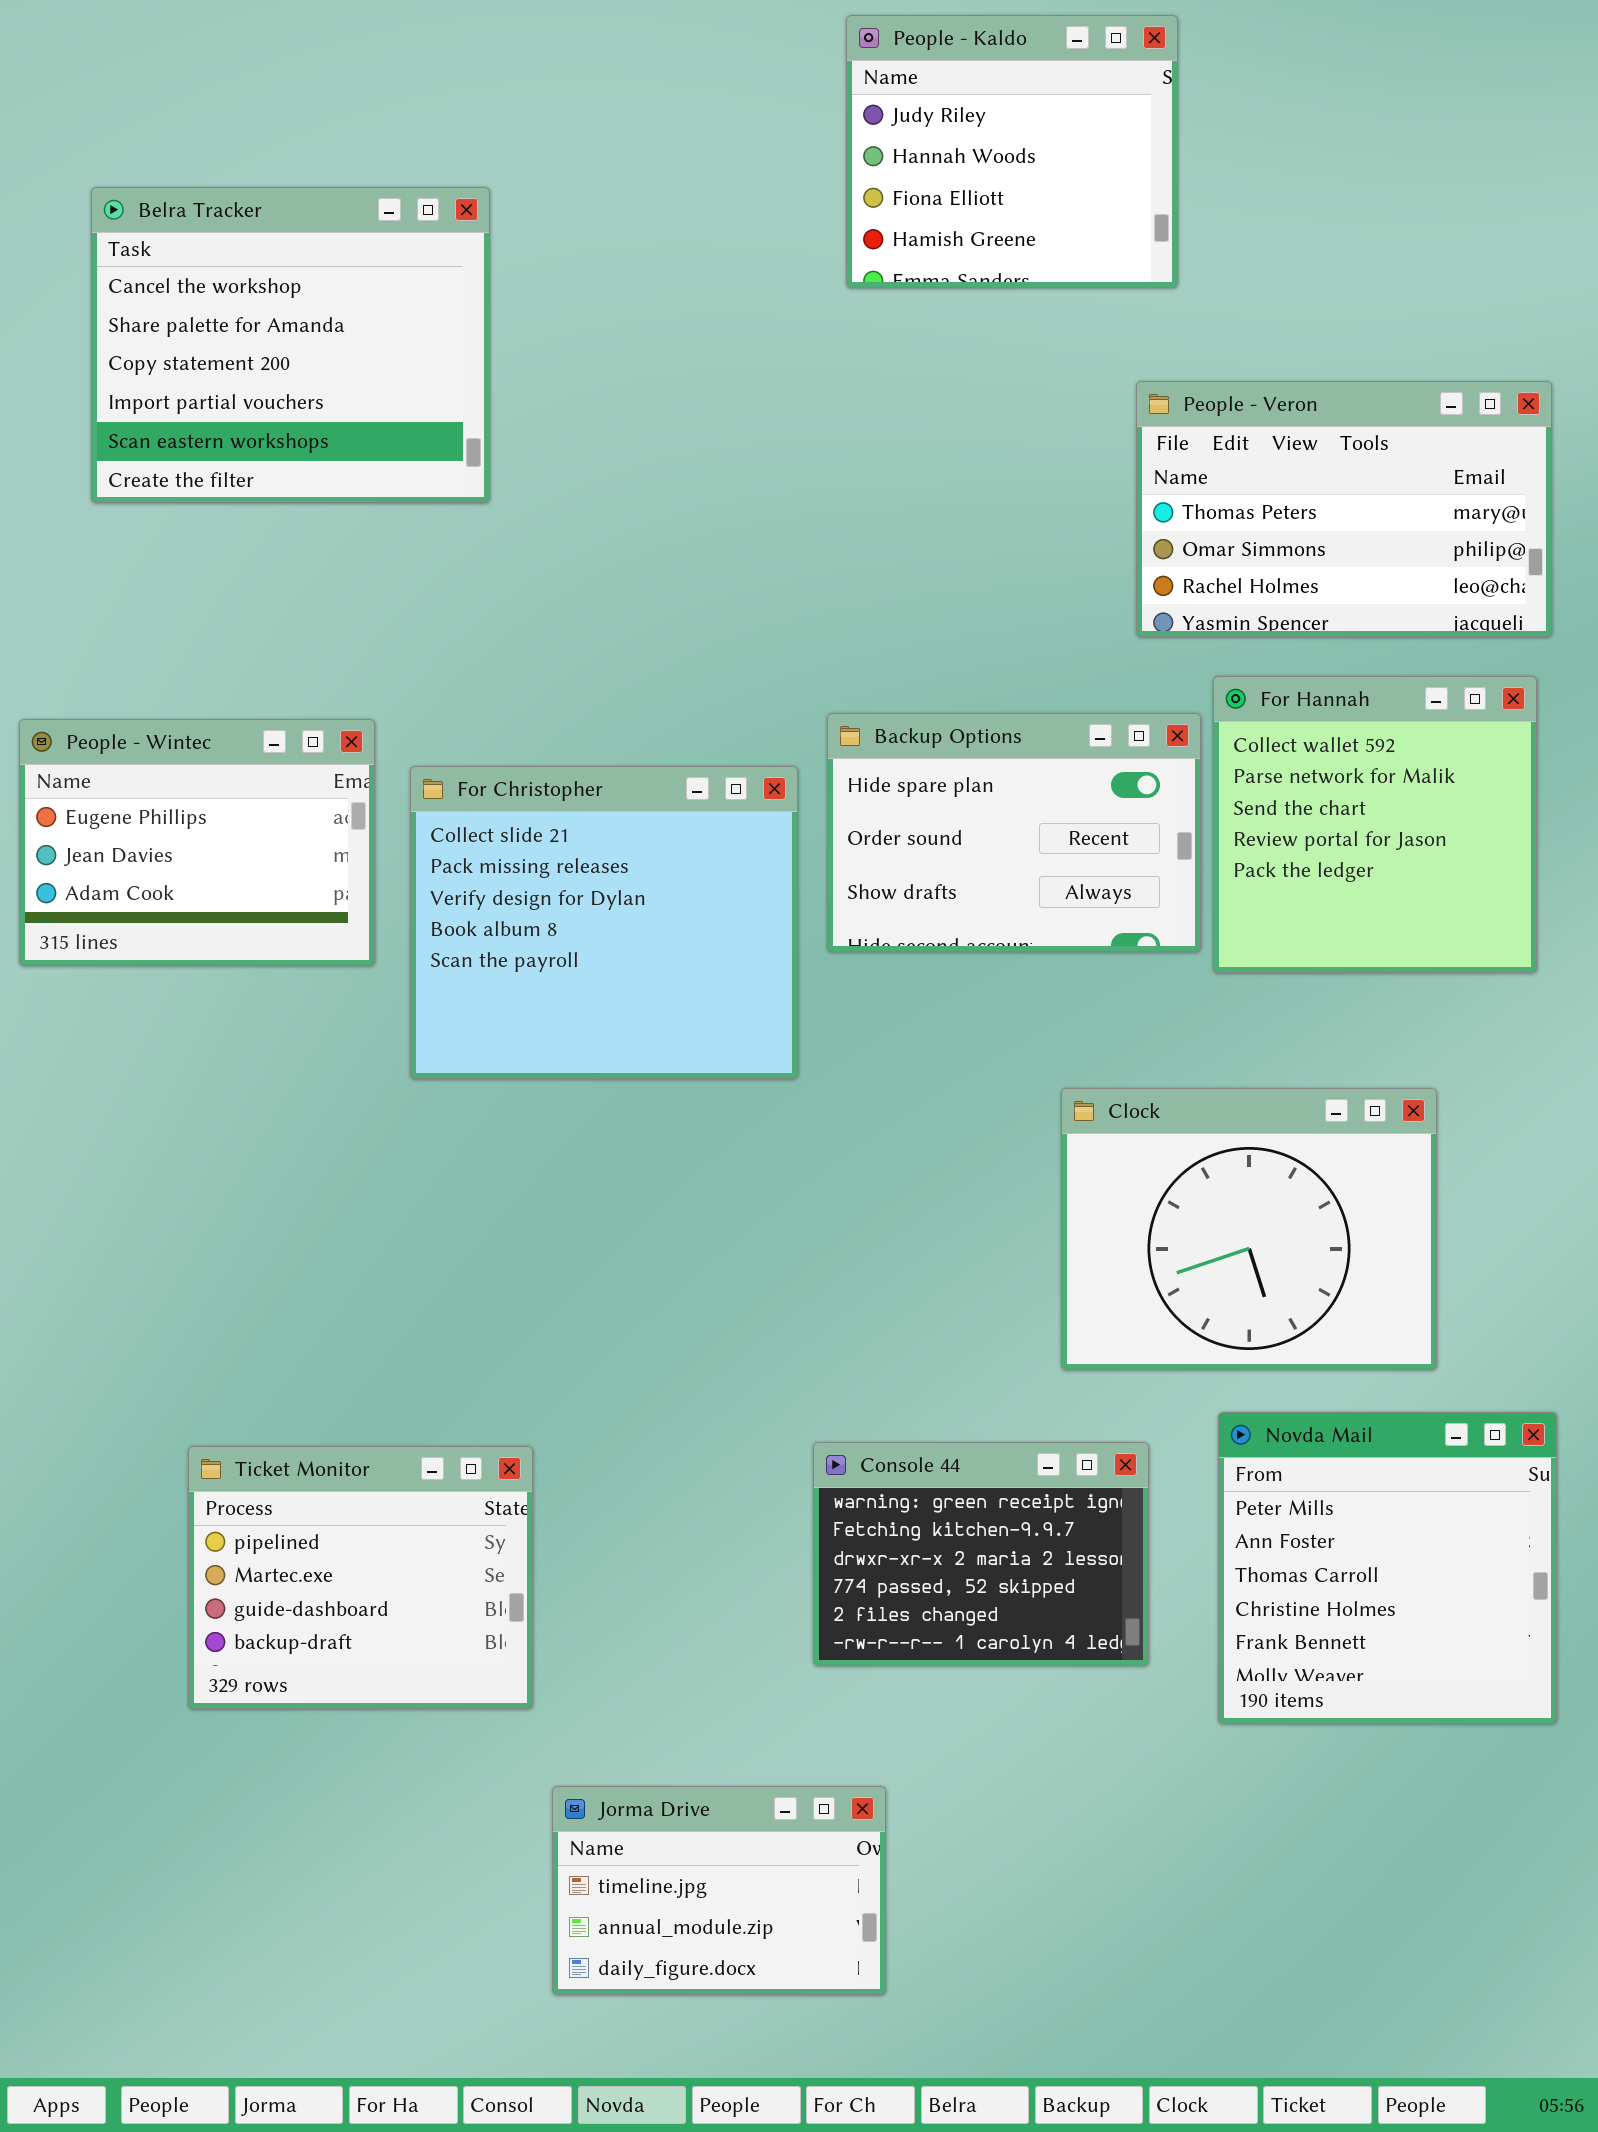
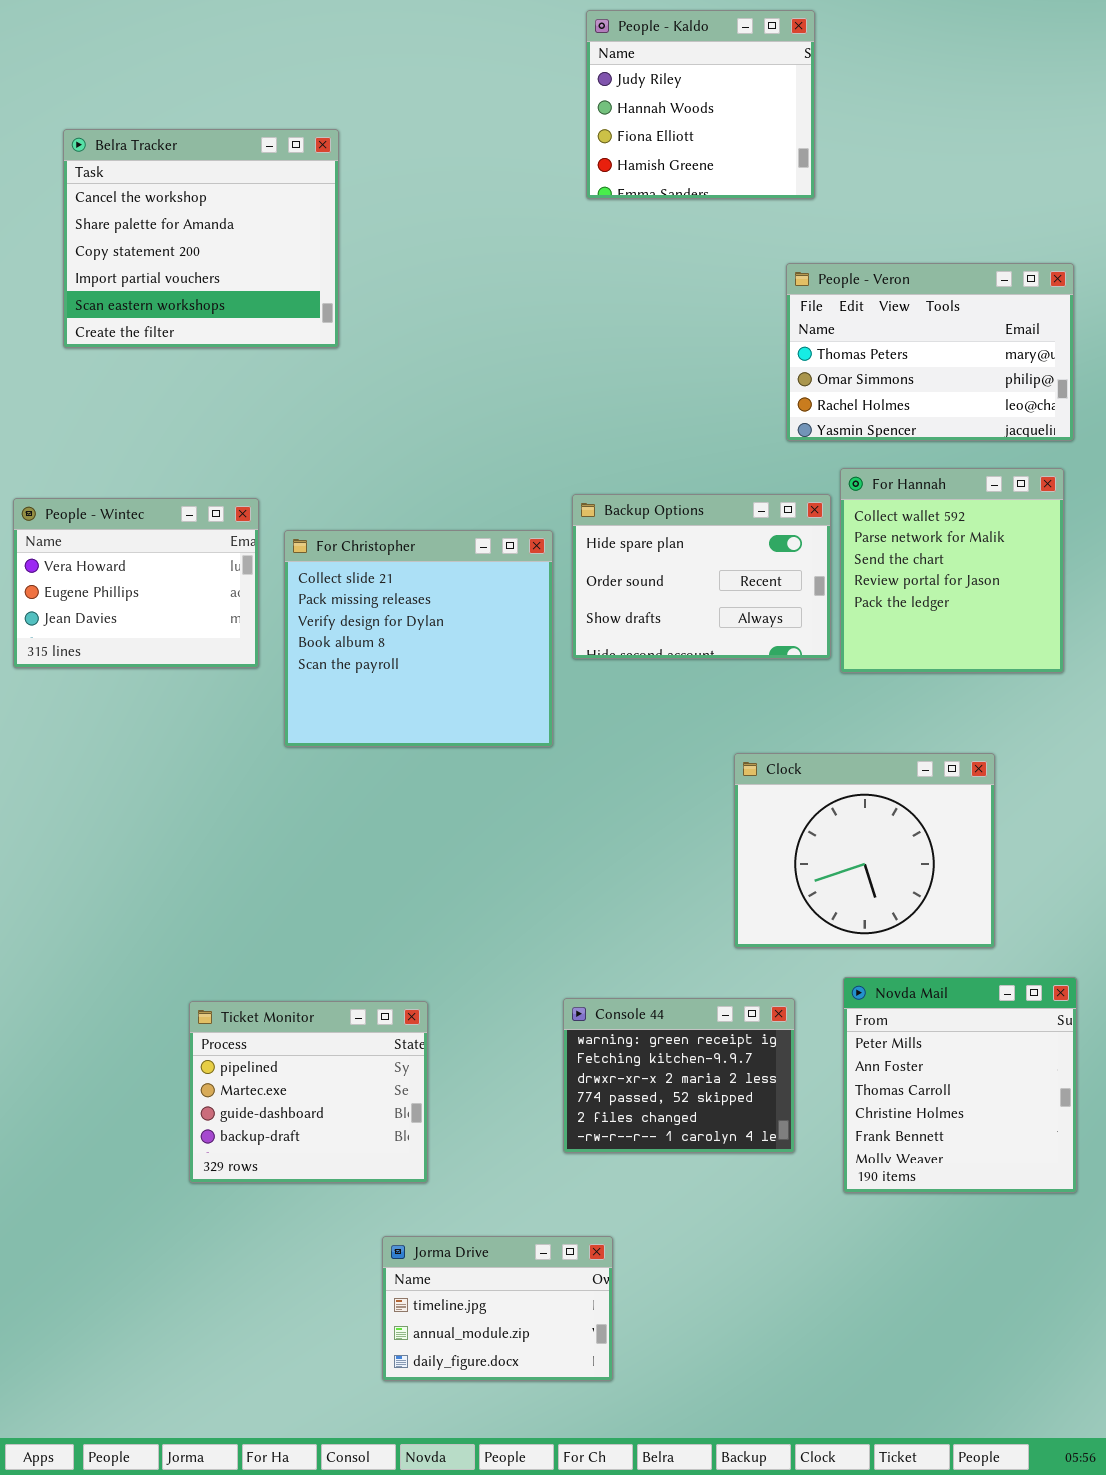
People - Wintec: [19,719,375,966] -> [13,498,259,668], scrolled up 1 row
Ticket Monitor: [188,1446,533,1709] -> [189,1001,428,1183], moved

